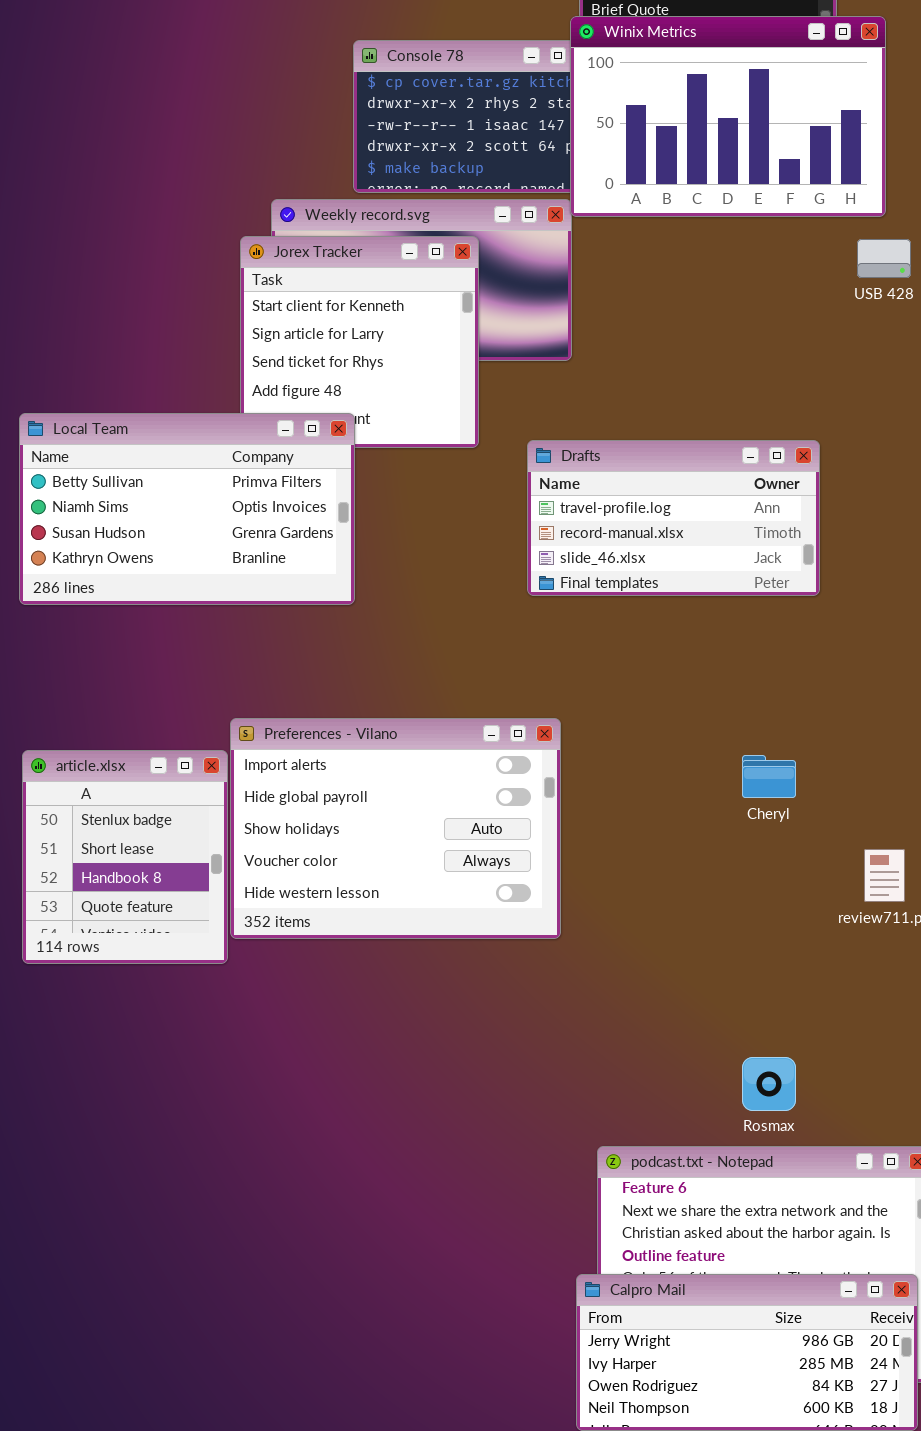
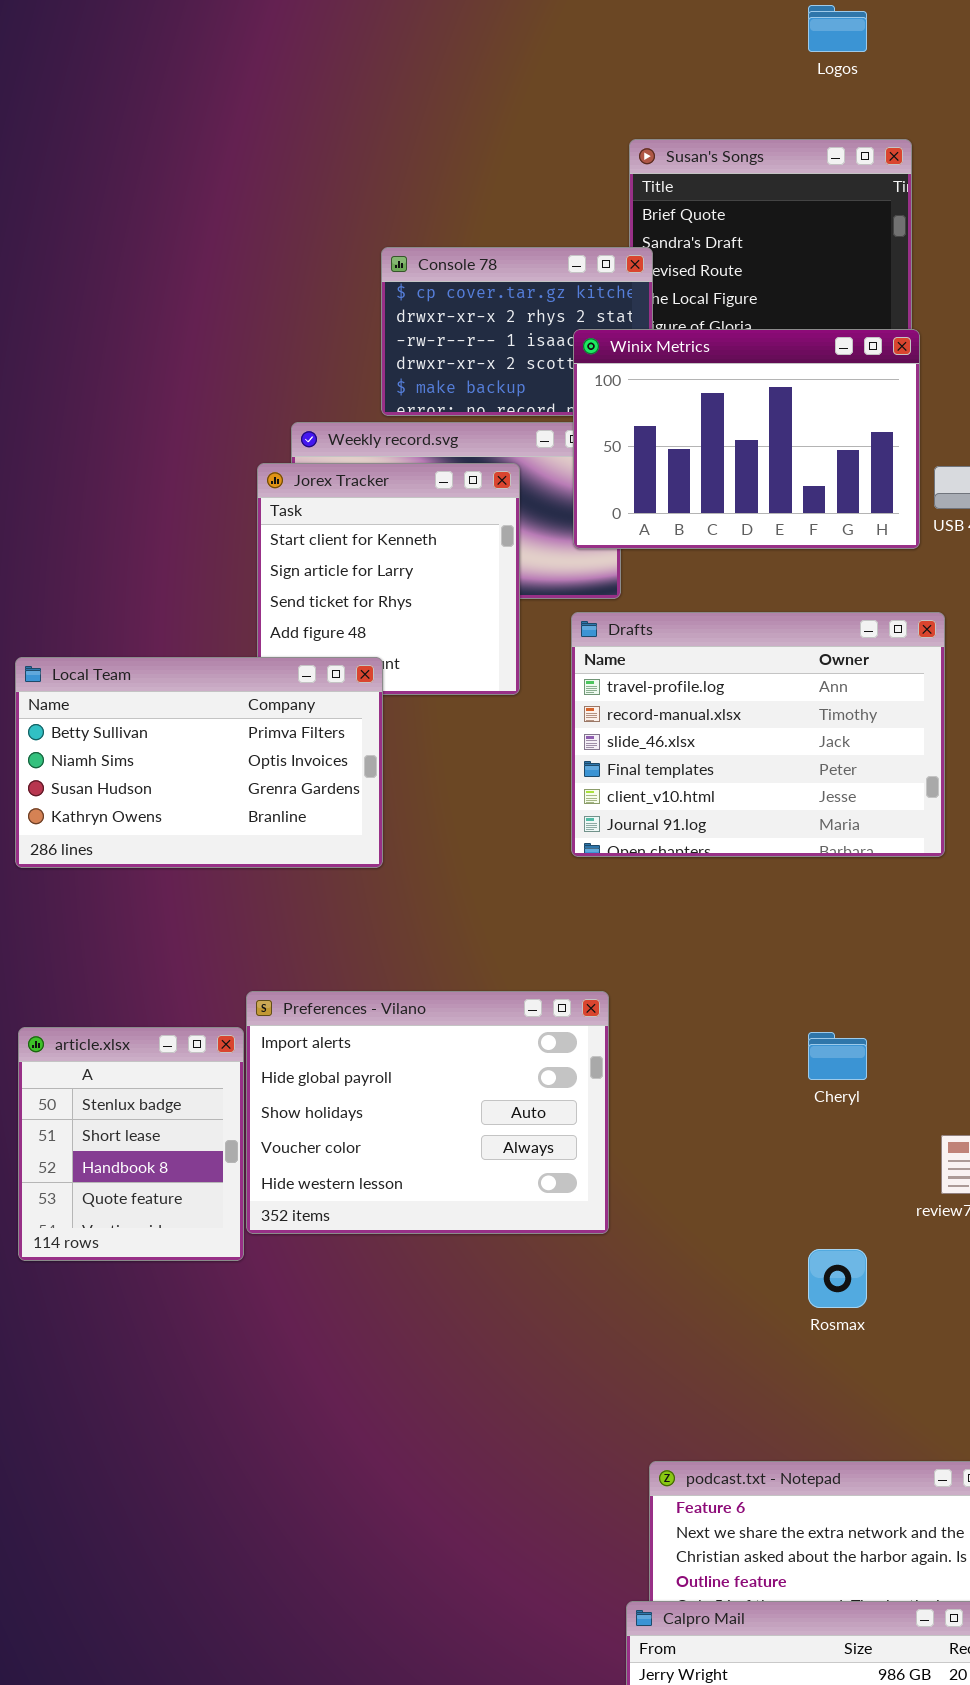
Winix Metrics: [570,16,886,217] -> [573,329,920,549], moved
Drafts: [527,440,820,596] -> [571,612,945,857], resized
Rosmax: [742,1057,796,1111] -> [808,1249,867,1308], moved

